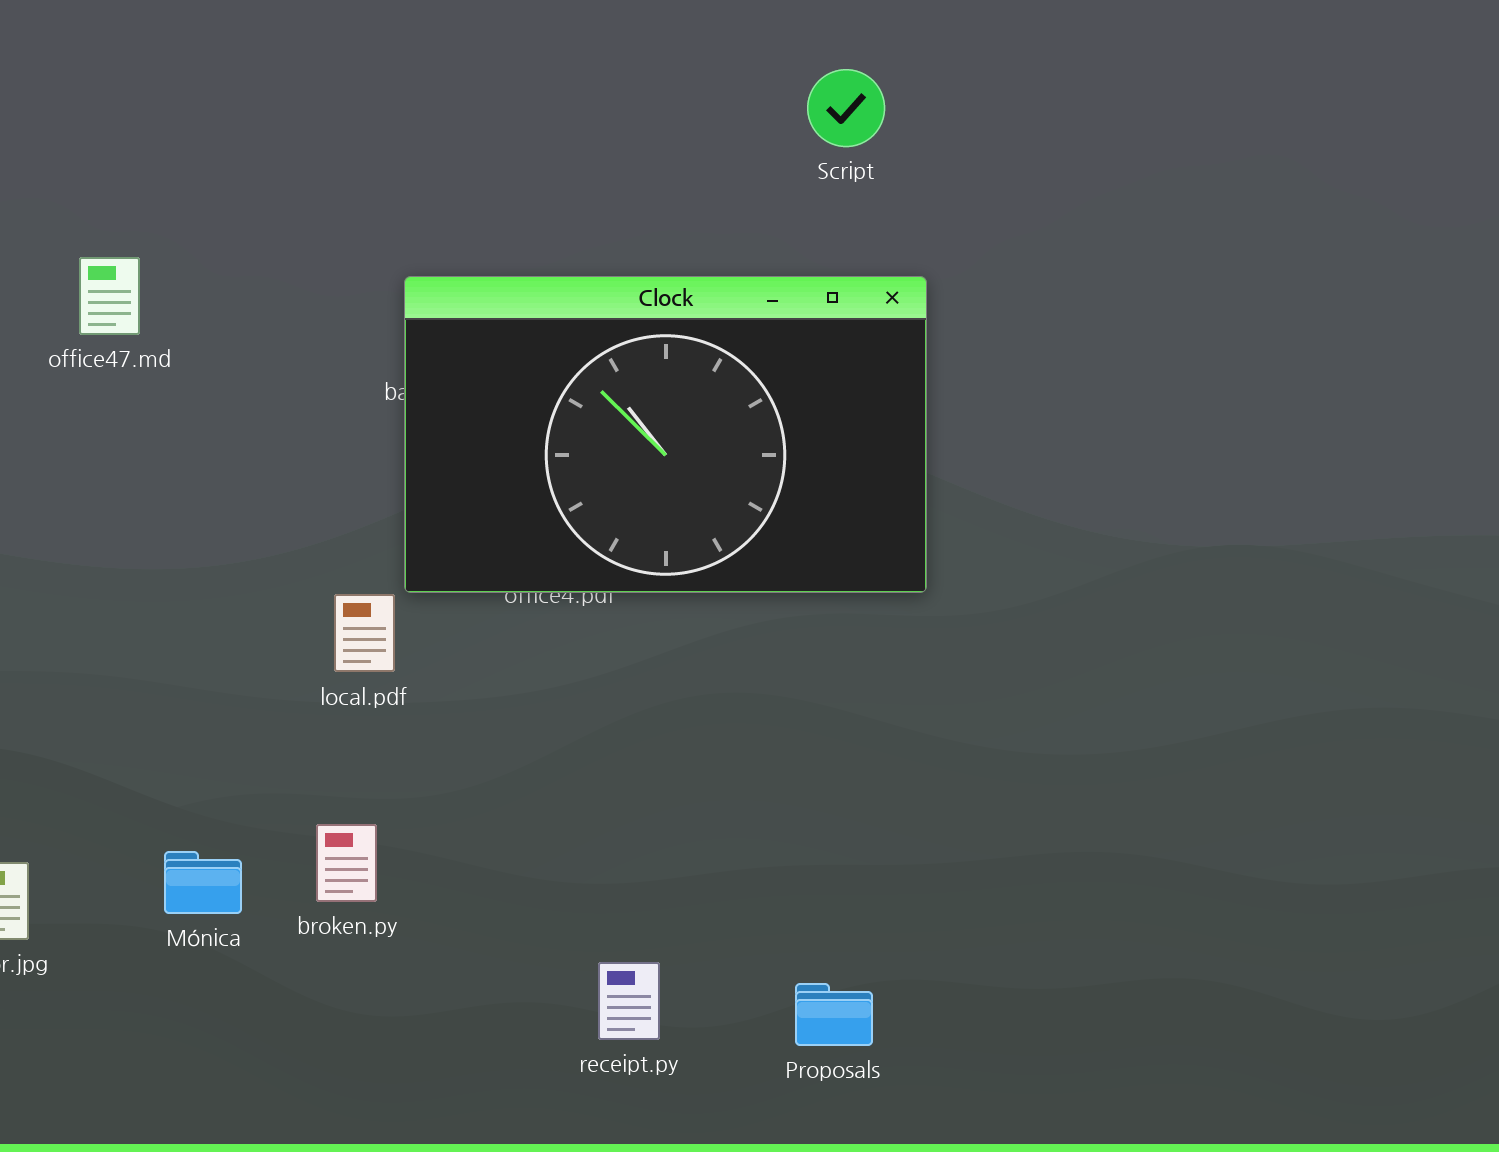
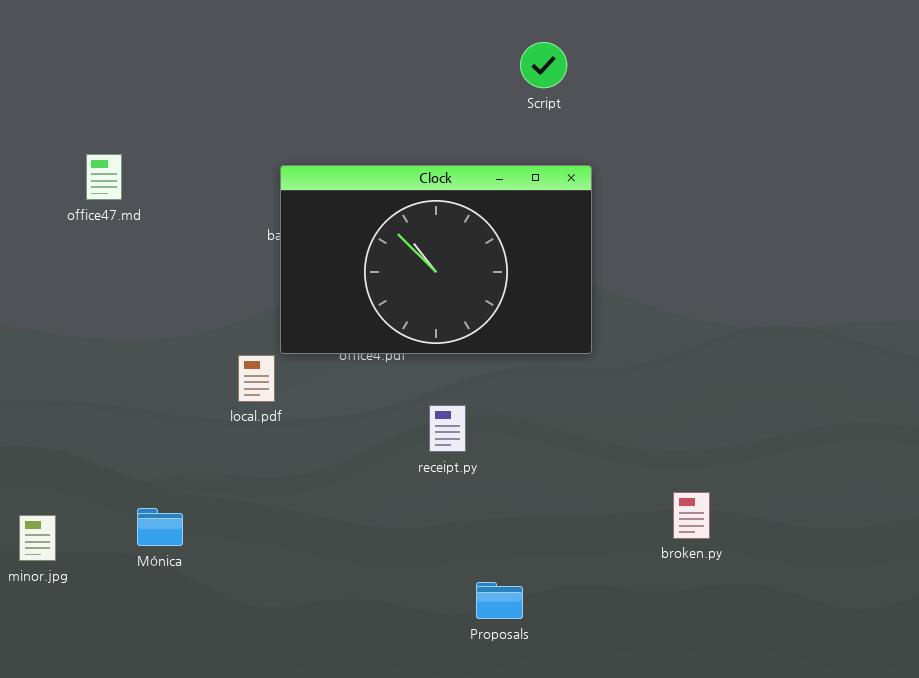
broken.py: [316,824,377,902] -> [673,492,710,539], moved
receipt.py: [598,962,660,1040] -> [429,405,466,452], moved
Proposals: [795,983,873,1046] -> [476,582,523,619], moved

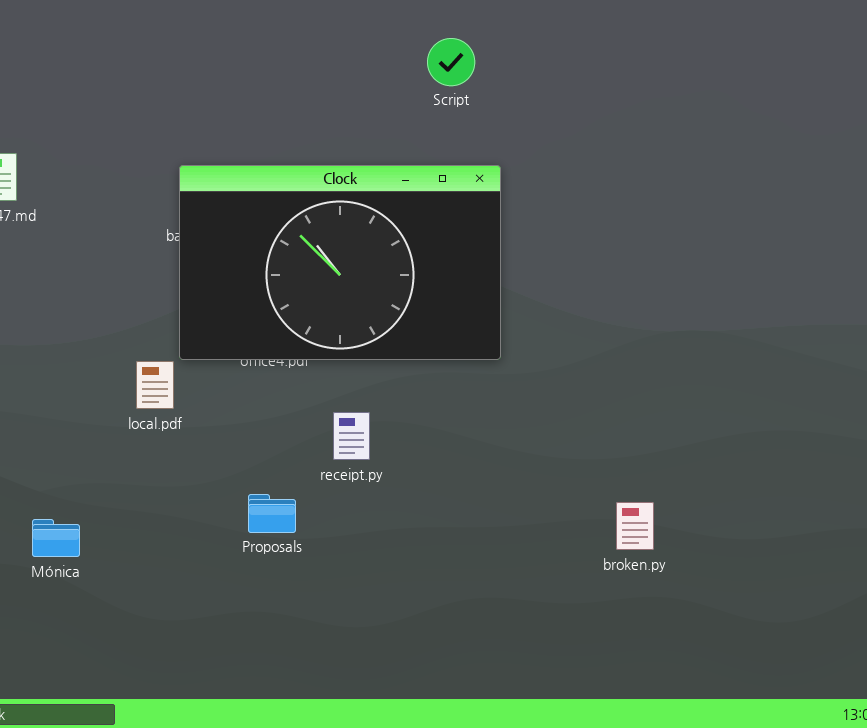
broken.py: [673,492,710,539] -> [616,502,654,550], moved
Proposals: [476,582,523,619] -> [248,494,296,533], moved

